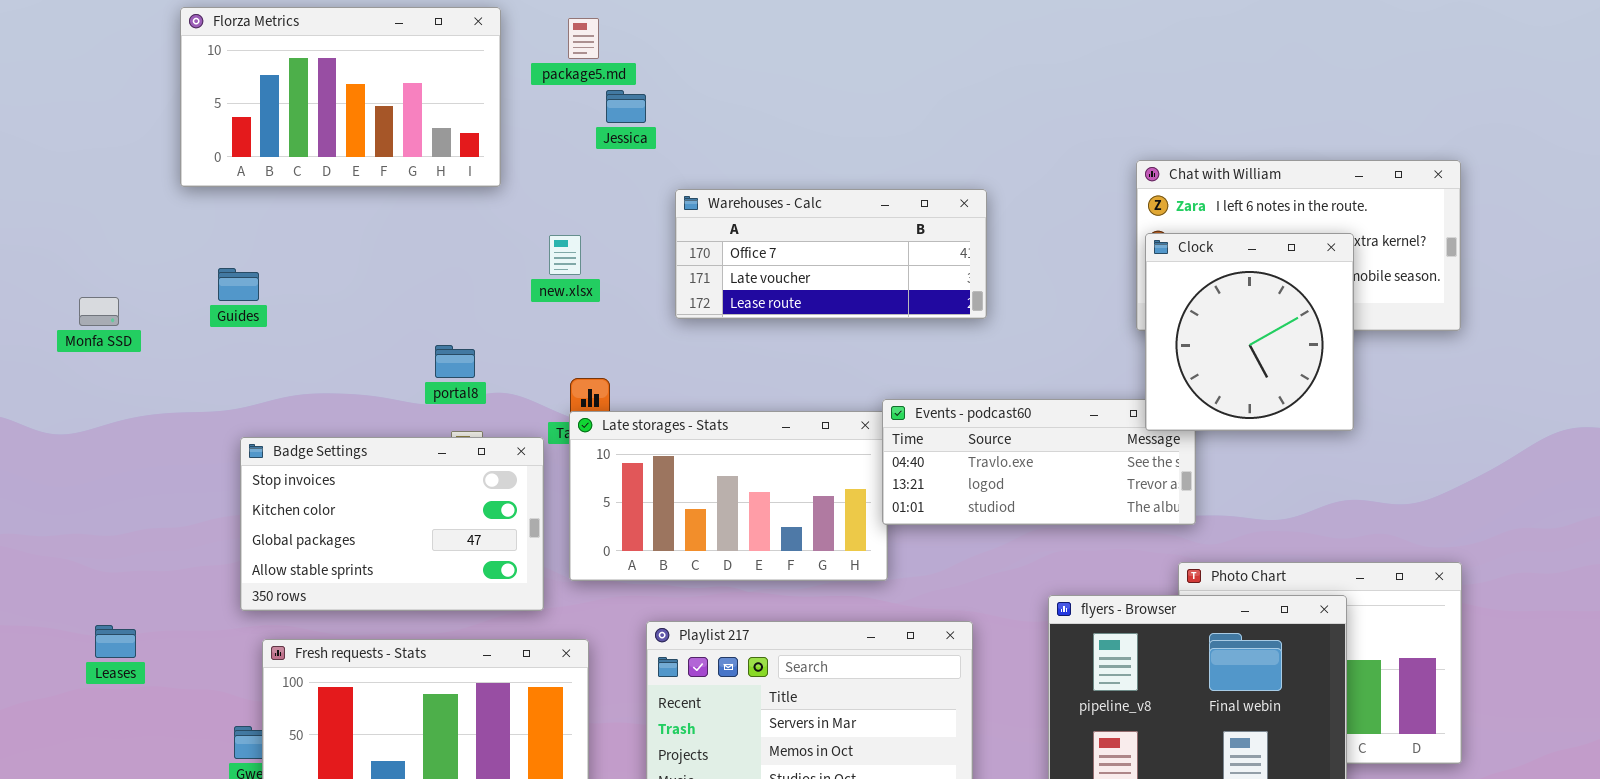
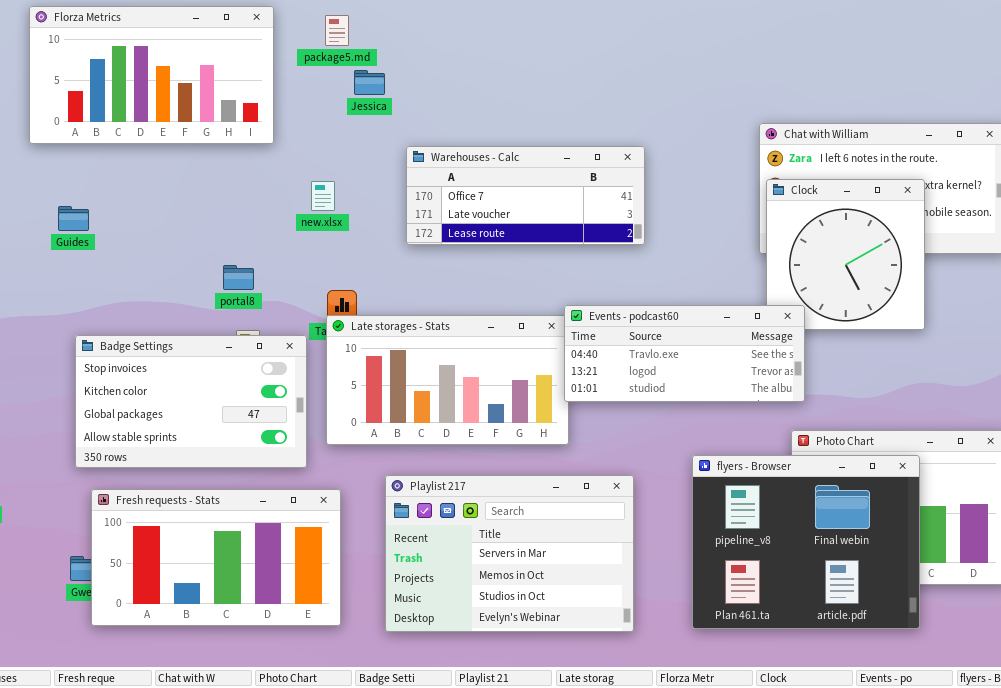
Events - podcast60: [882,399,1196,525] -> [564,305,805,402], raised

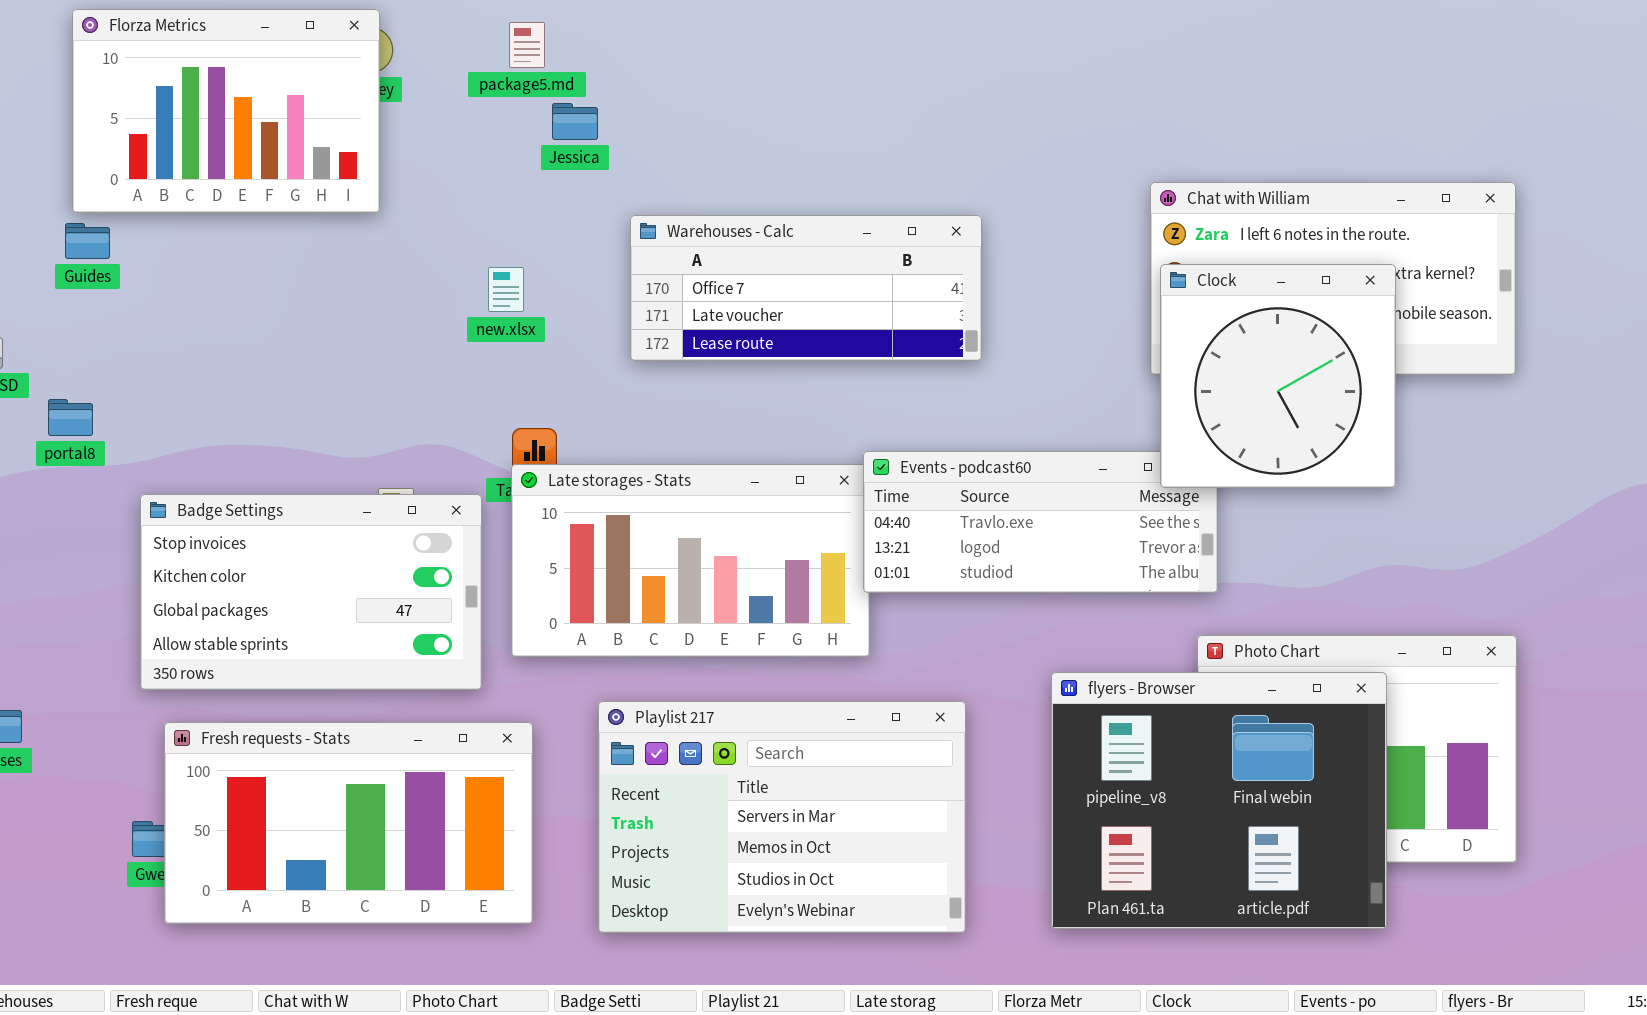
Florza Metrics: [29,6,274,144] -> [72,9,380,213], resized
Clock: [766,179,925,330] -> [1160,264,1396,488], raised
Guides: [58,206,89,231] -> [65,223,110,259], moved
portal8: [223,265,254,290] -> [48,399,93,436], moved

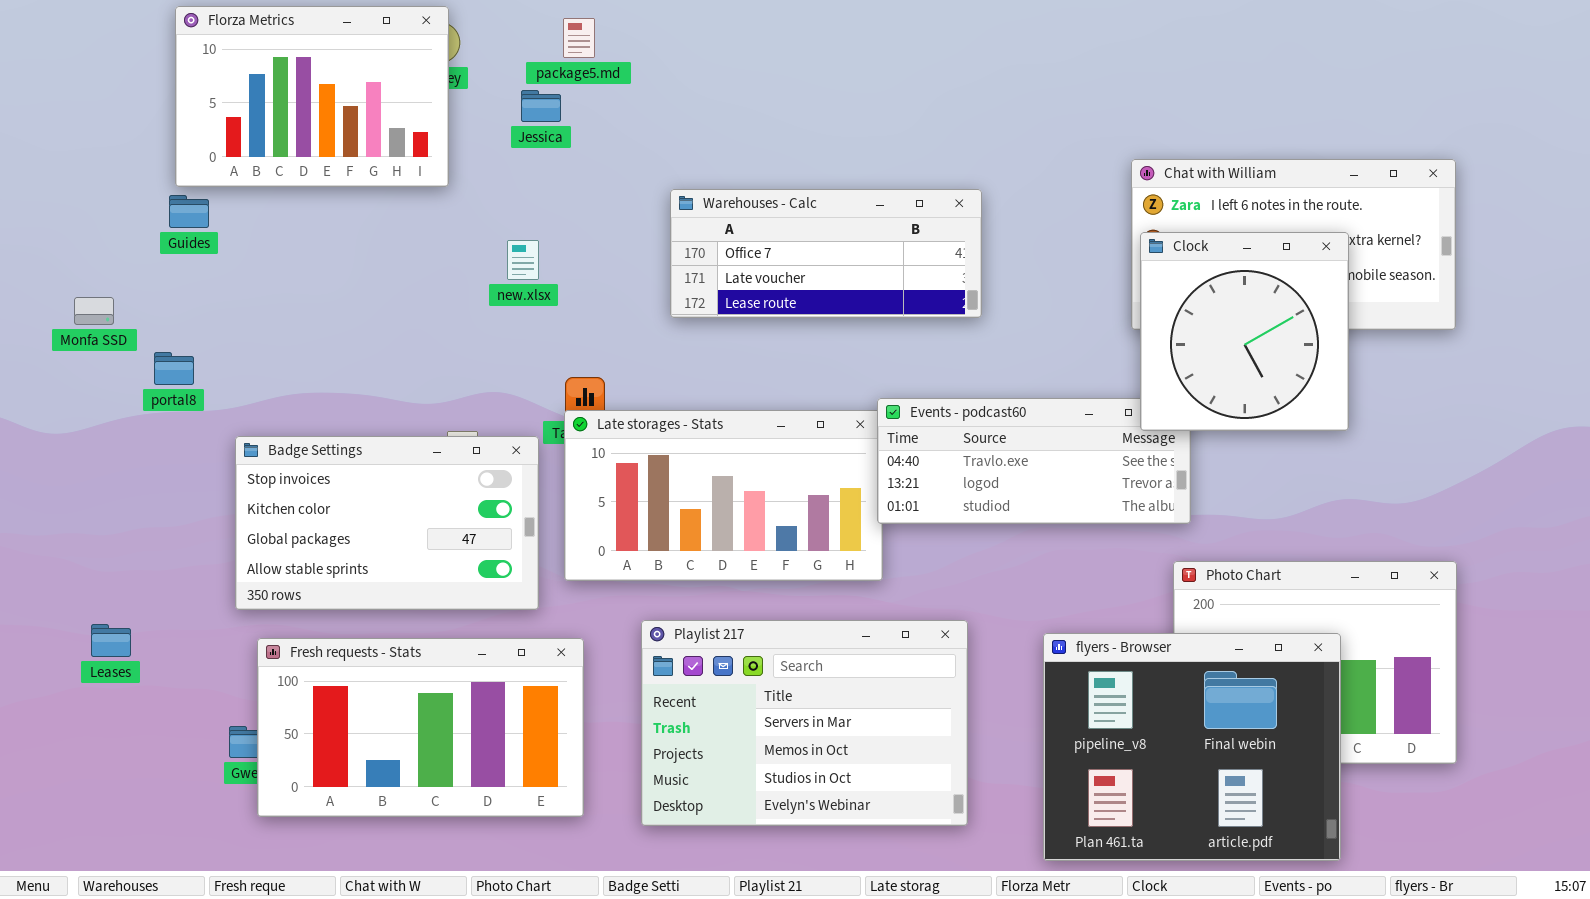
Jessica: [552,103,598,140] -> [521,90,561,122], moved
new.xlsx: [488,267,524,312] -> [507,240,539,280], moved
flyers - Browser: [1051,672,1387,929] -> [1043,633,1341,861], moved

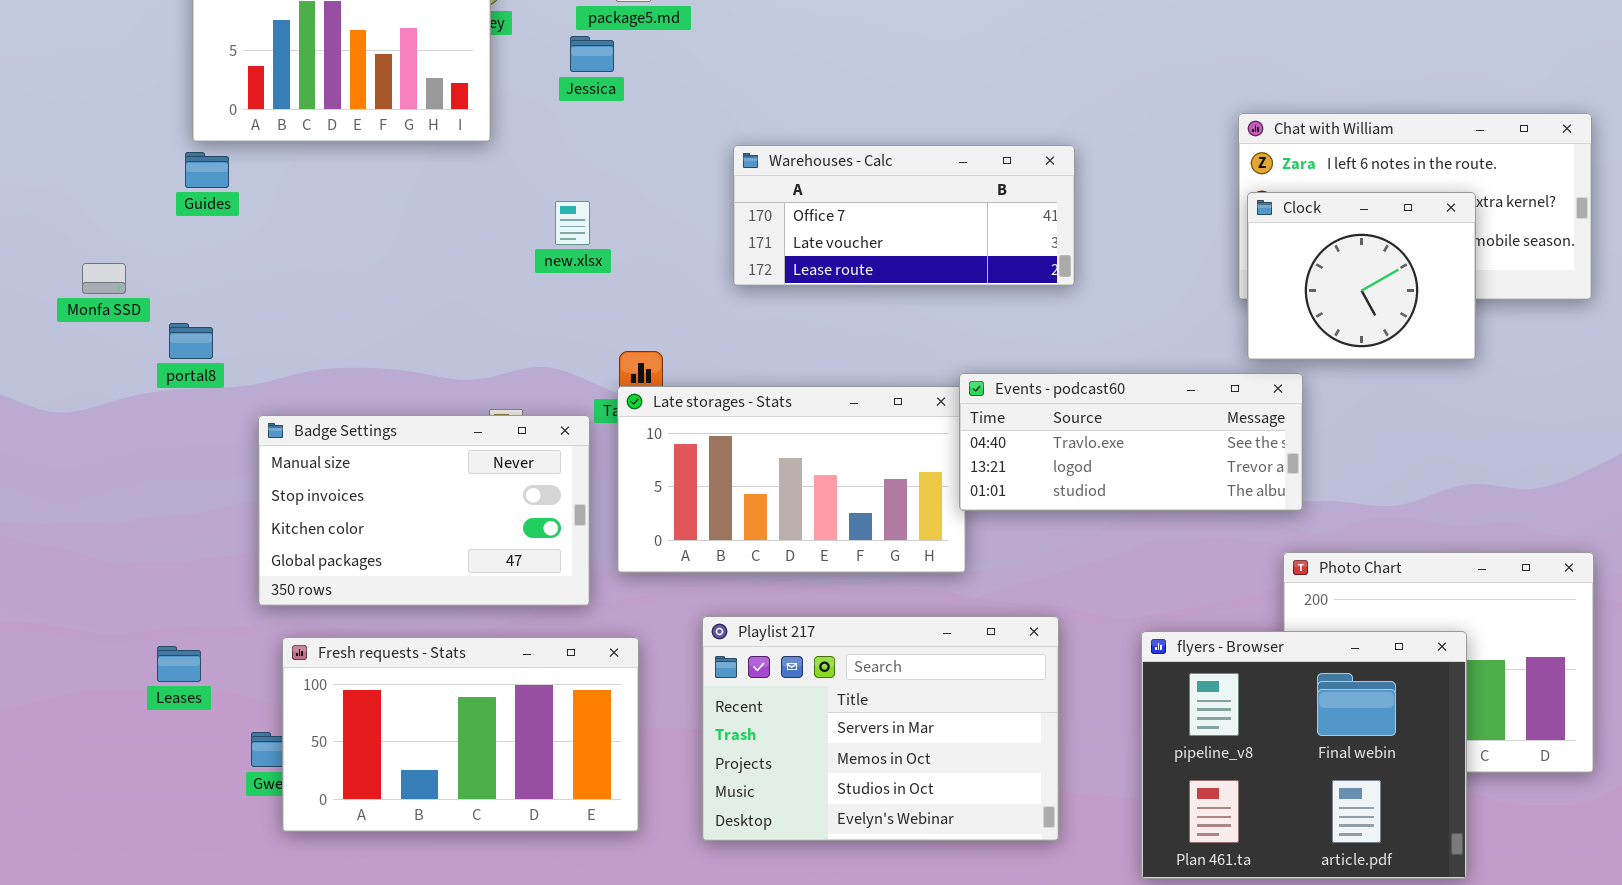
Clock: [1140,232,1349,431] -> [1247,192,1476,360], resized
Badge Settings: [235,436,539,610] -> [258,415,590,606], scrolled up 1 row
Leases: [91,624,131,657] -> [157,646,201,682], moved

